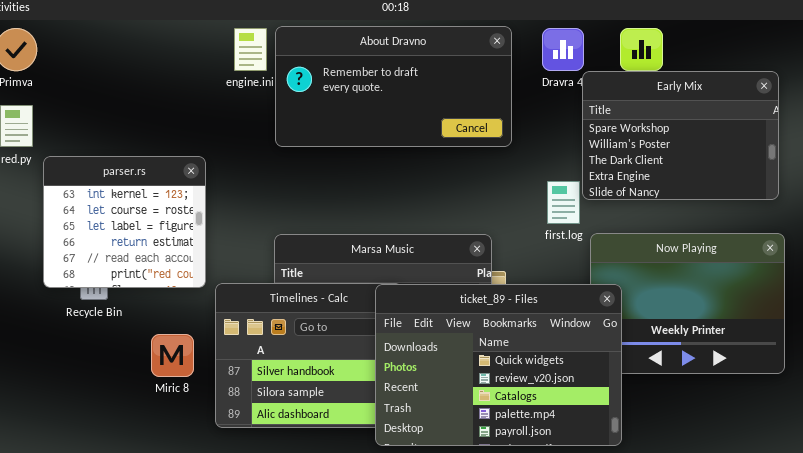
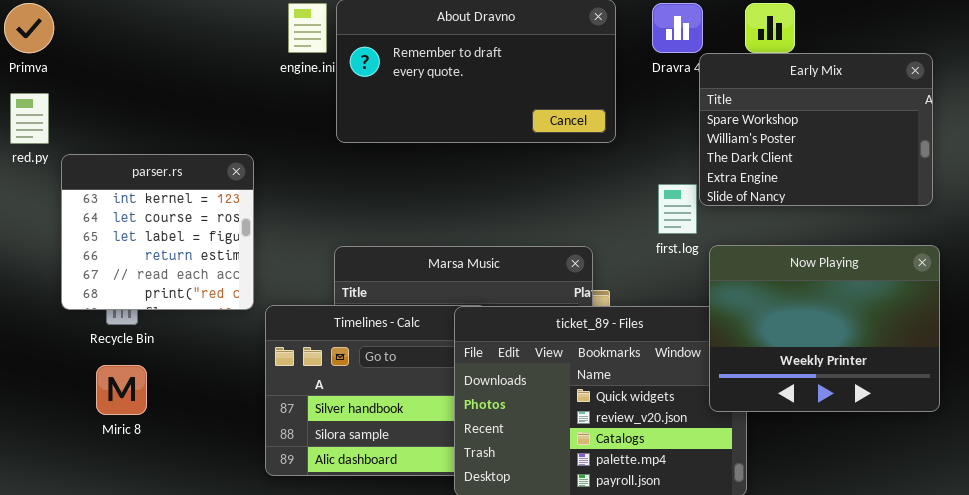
Now Playing: [590,233,785,374] -> [709,245,940,412], raised
Miric 8: [151,334,194,377] -> [96,365,147,415], moved

